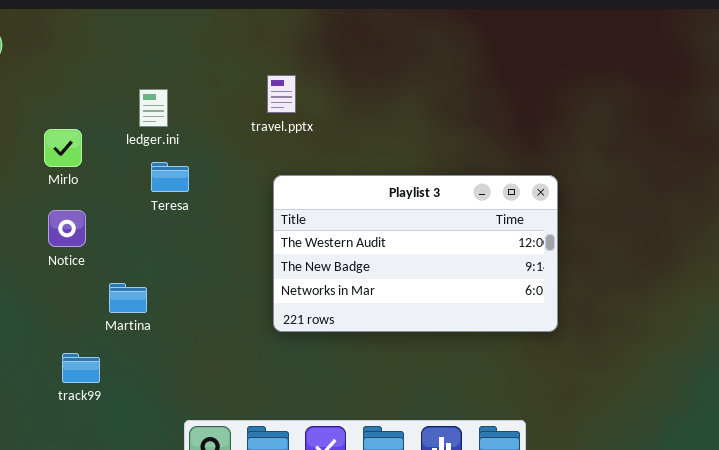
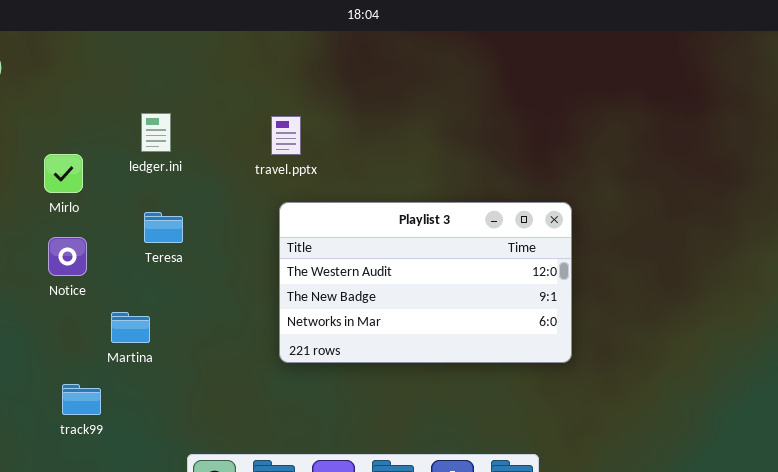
travel.pptx: [267,75,296,113] -> [271,116,301,155], moved
Teresa: [151,162,189,192] -> [144,212,183,243], moved

